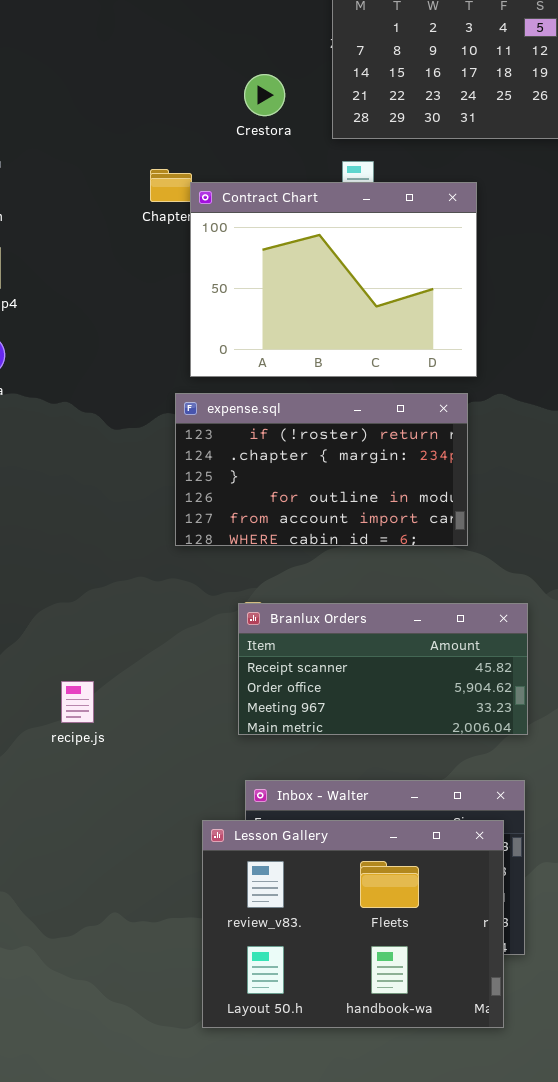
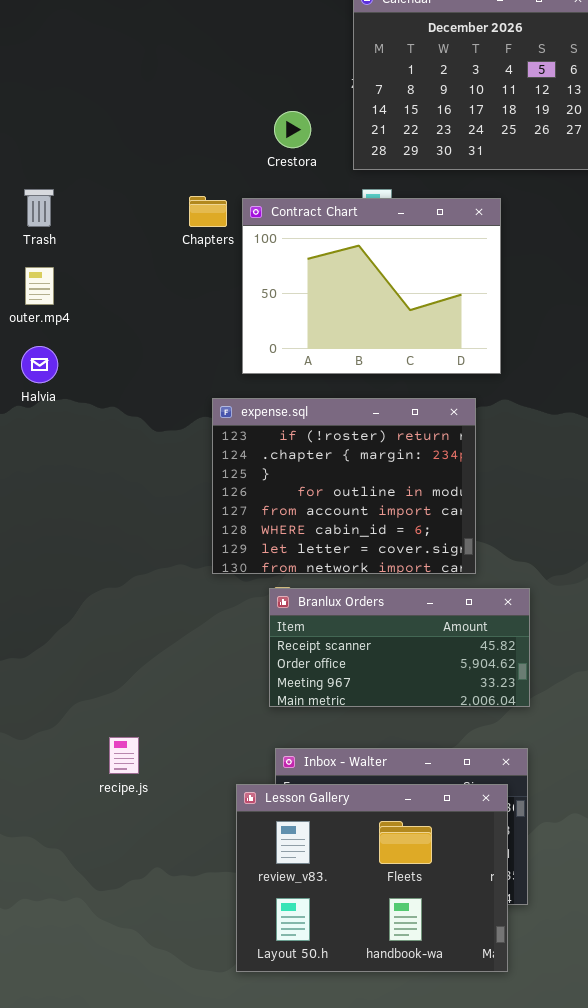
Contract Chart: [190,182,477,377] -> [242,198,501,374], moved
expense.sql: [175,393,468,546] -> [212,398,476,574], resized
recipe.js: [61,681,94,723] -> [109,737,139,774], moved

